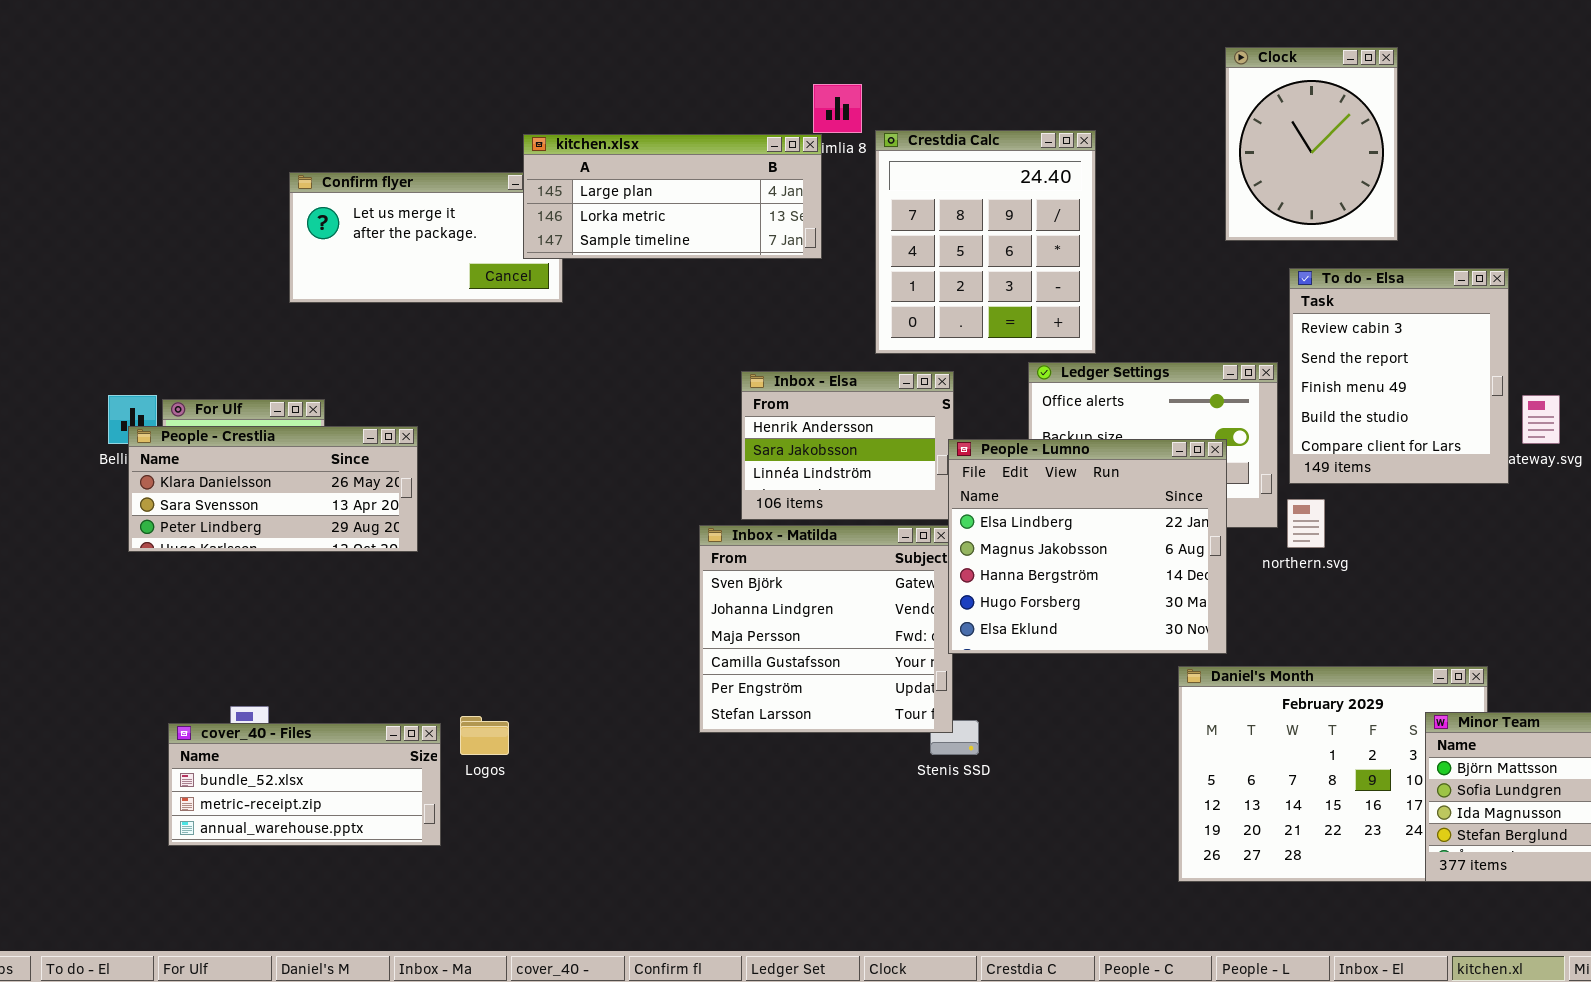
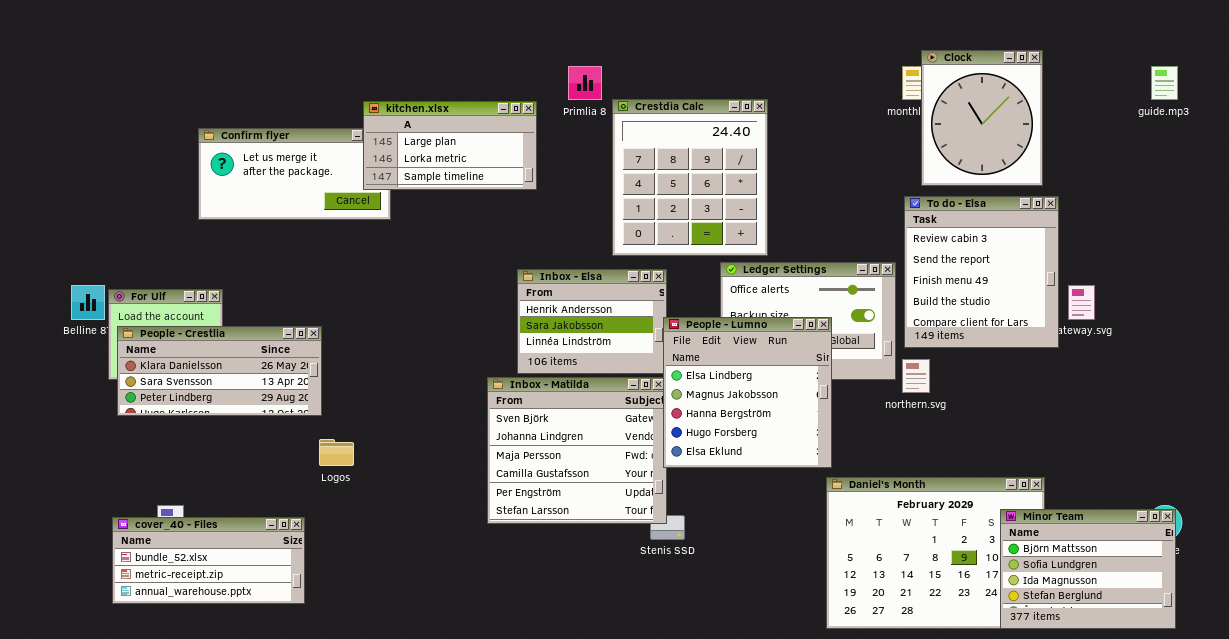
Clock: [1225,47,1398,241] -> [921,50,1043,186], moved
kitchen.xlsx: [523,134,822,259] -> [363,101,537,190], resized
People - Crestlia: [128,426,418,552] -> [117,326,322,416], moved
People - Lumno: [948,439,1227,654] -> [663,317,832,468], resized
Logos: [460,716,509,755] -> [319,439,354,466], moved

